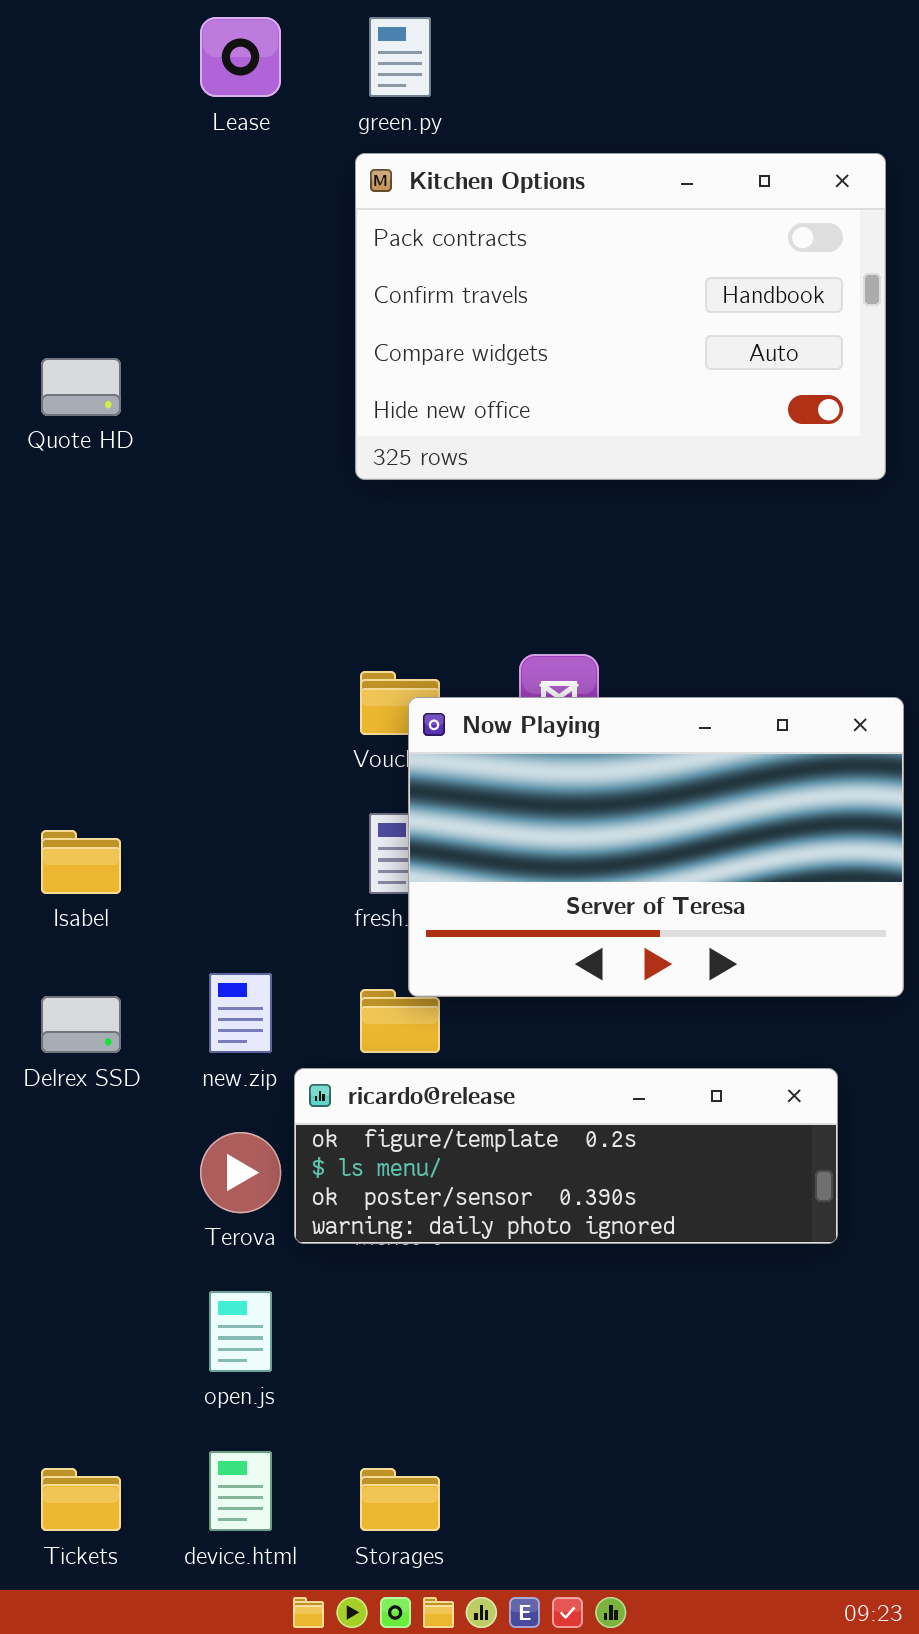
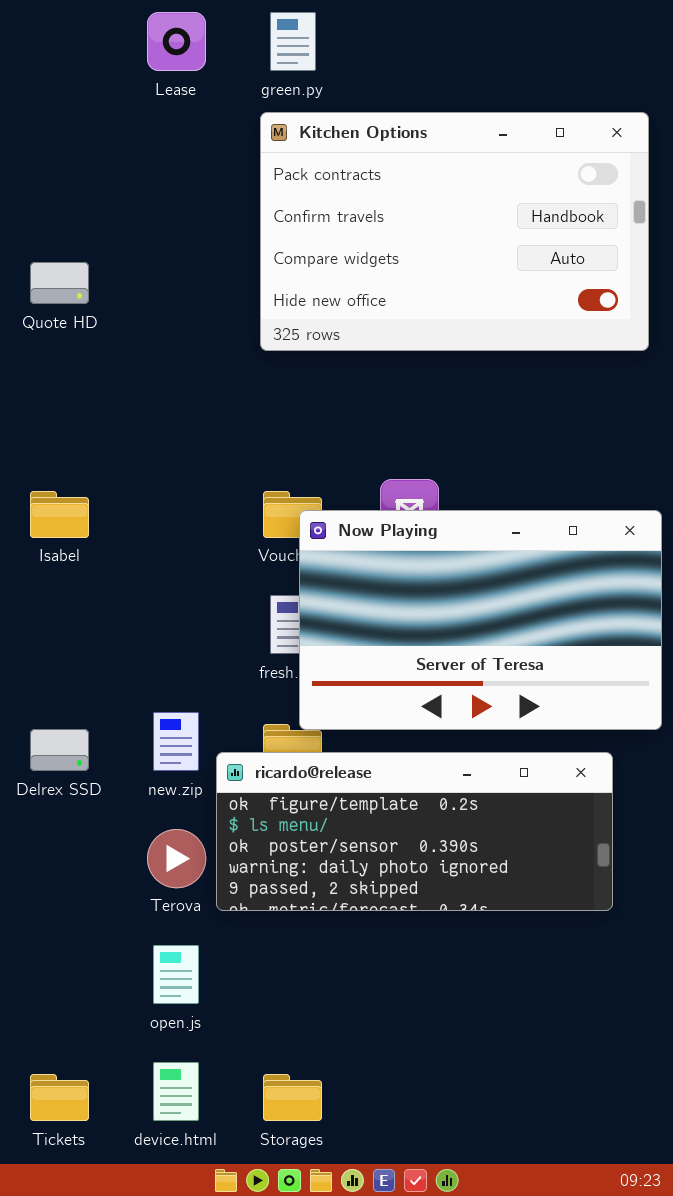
Isabel: [41,830,121,894] -> [30,491,89,538], moved
ricardo@release: [294,1068,838,1244] -> [216,752,613,911], resized

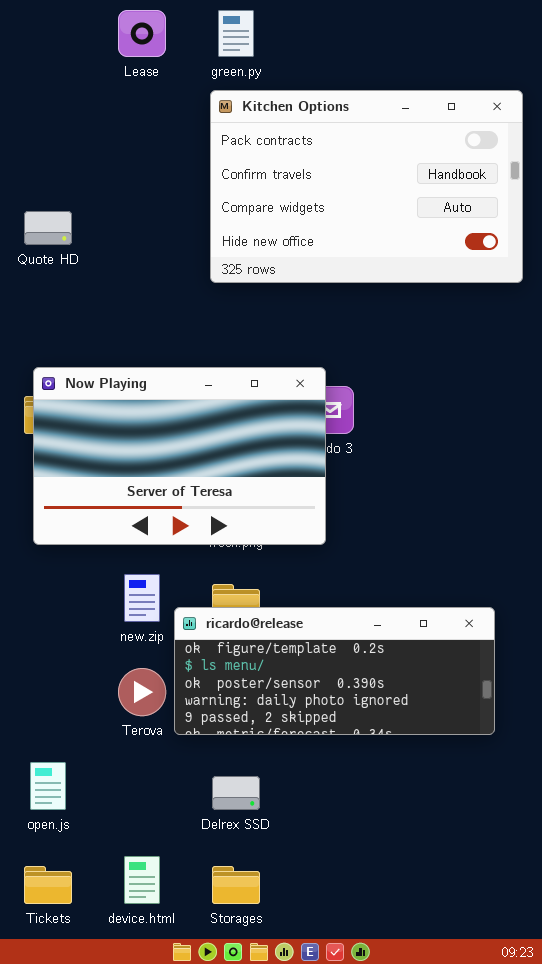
Now Playing: [299,510,662,730] -> [33,367,326,545], moved
Delrex SSD: [30,729,89,771] -> [212,776,260,810], moved
open.js: [153,945,199,1004] -> [30,762,66,810], moved

